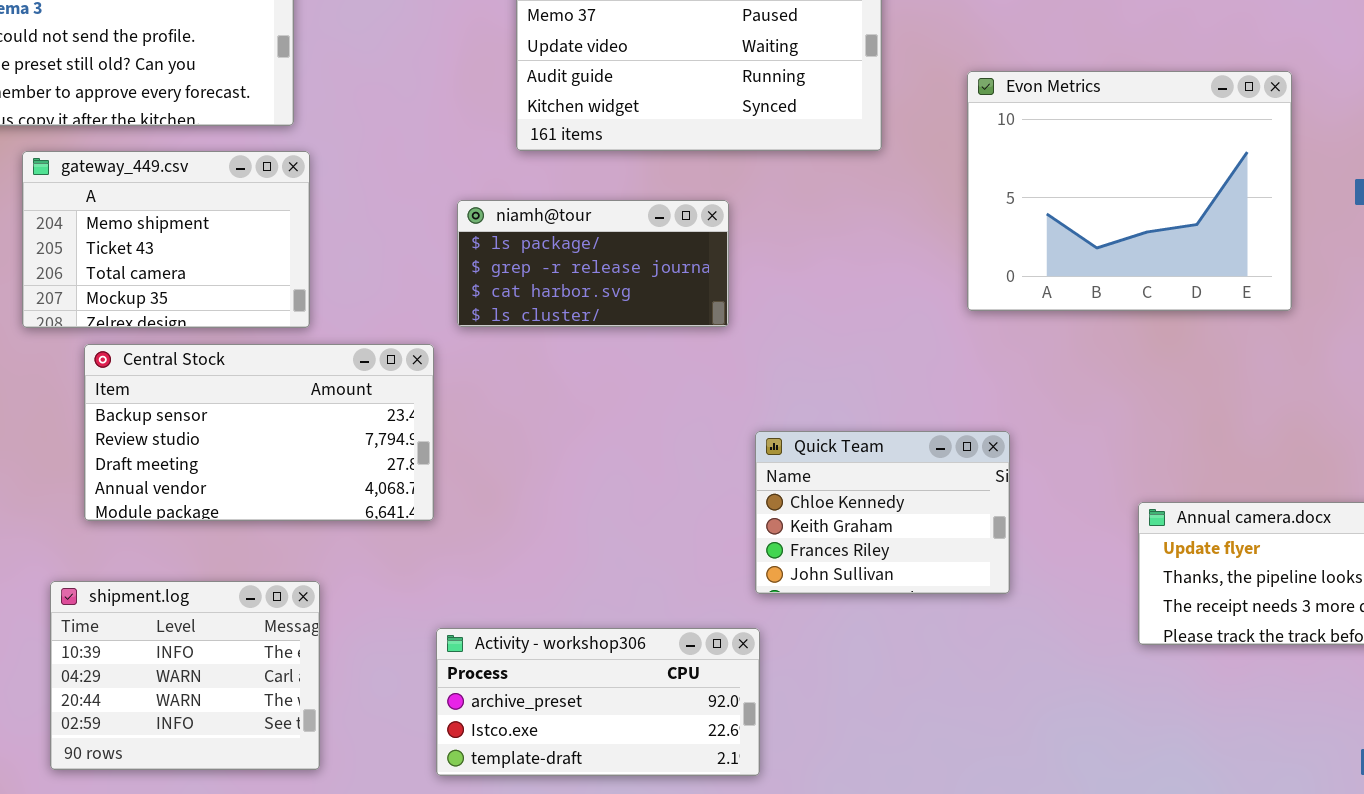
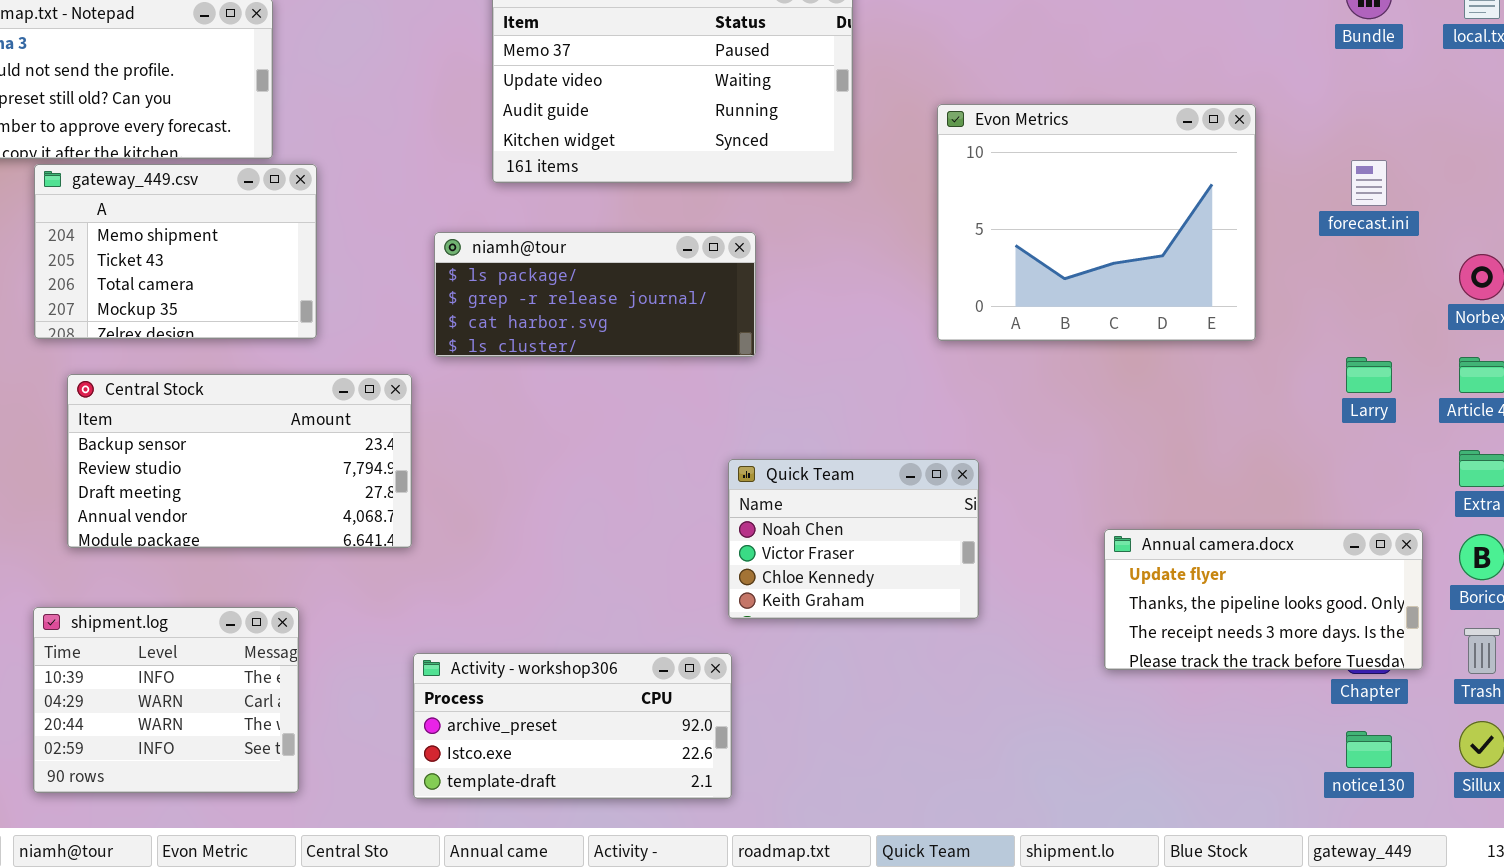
gateway_449.csv: [22,151,310,328] -> [34,164,317,339], moved
niamh@tour: [457,200,729,327] -> [434,232,756,357], resized
Quick Team: [755,431,1010,594] -> [728,459,979,619], scrolled up 2 rows

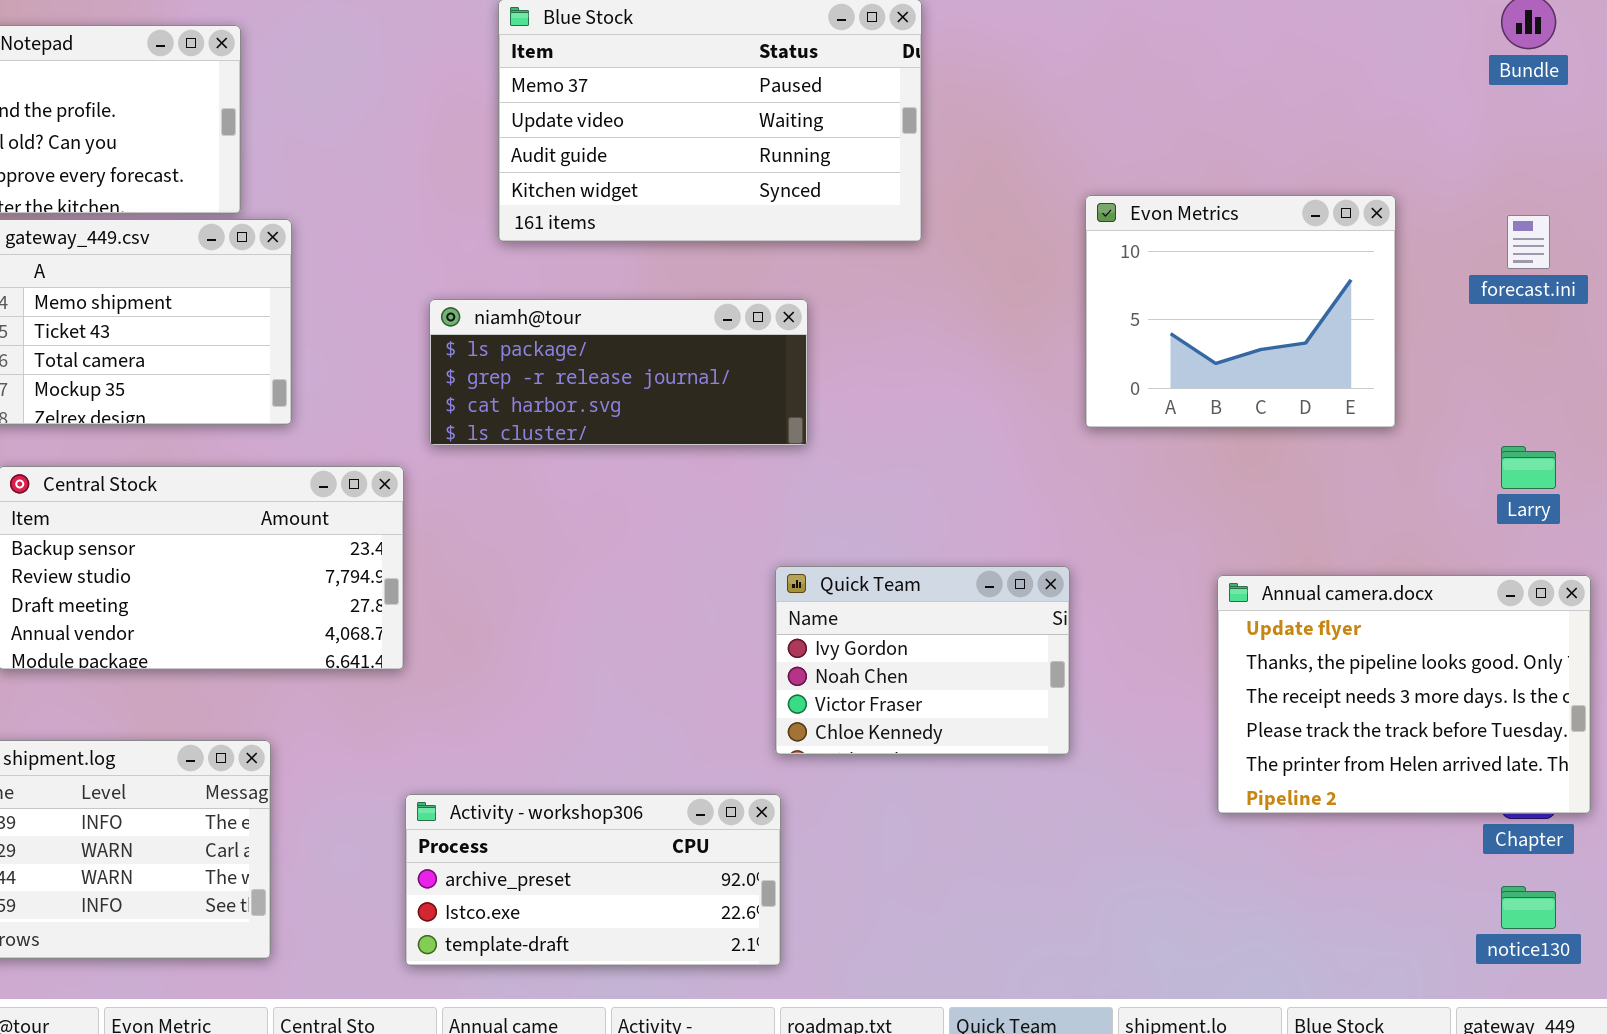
Evon Metrics: [937,104,1256,341] -> [1085,195,1396,428], resized
Quick Team: [728,459,979,619] -> [775,566,1070,755], scrolled up 1 row
Annual camera.docx: [1104,529,1423,670] -> [1217,575,1591,814], resized

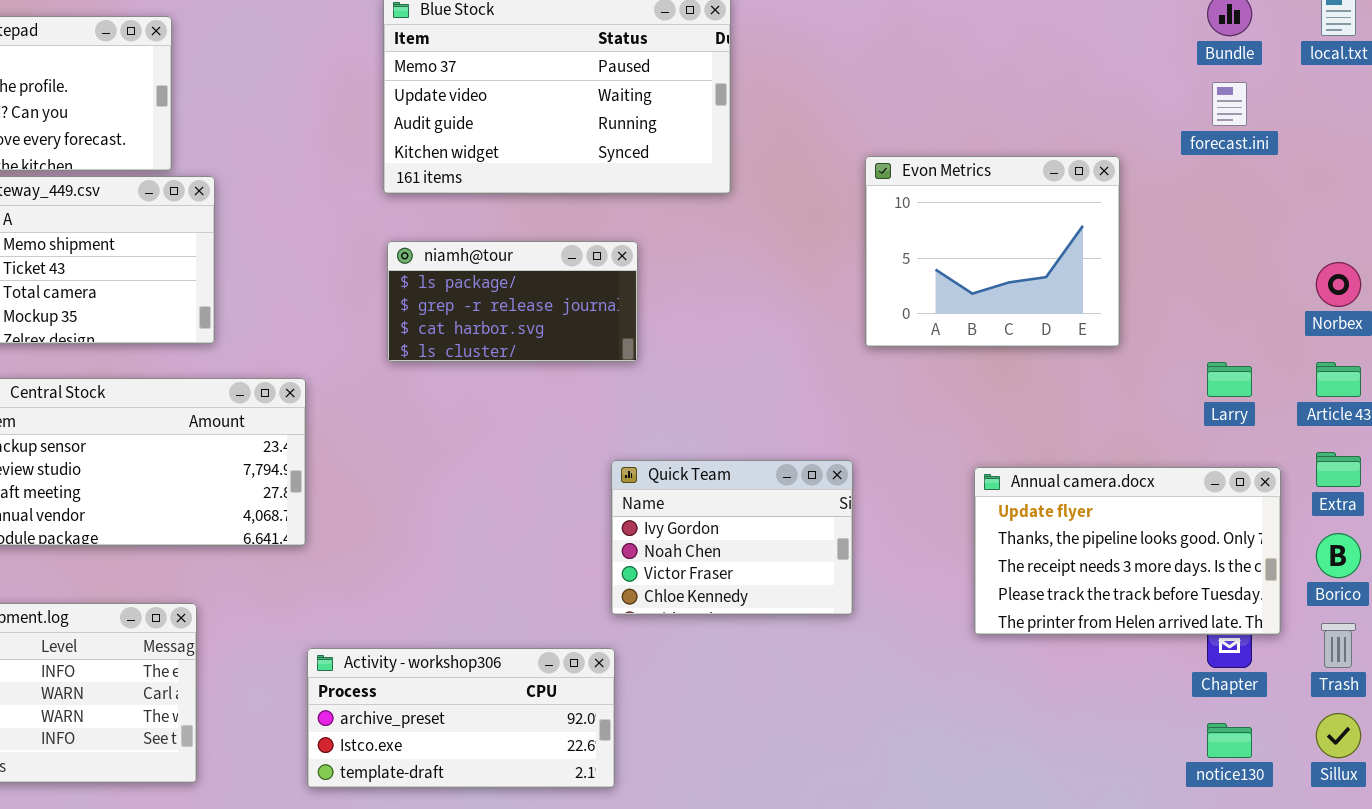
forecast.ini: [1507,215,1550,269] -> [1212,82,1247,126], moved
niamh@tour: [429,299,808,446] -> [387,241,638,362], resized
Annual camera.docx: [1217,575,1591,814] -> [974,467,1281,635], resized

